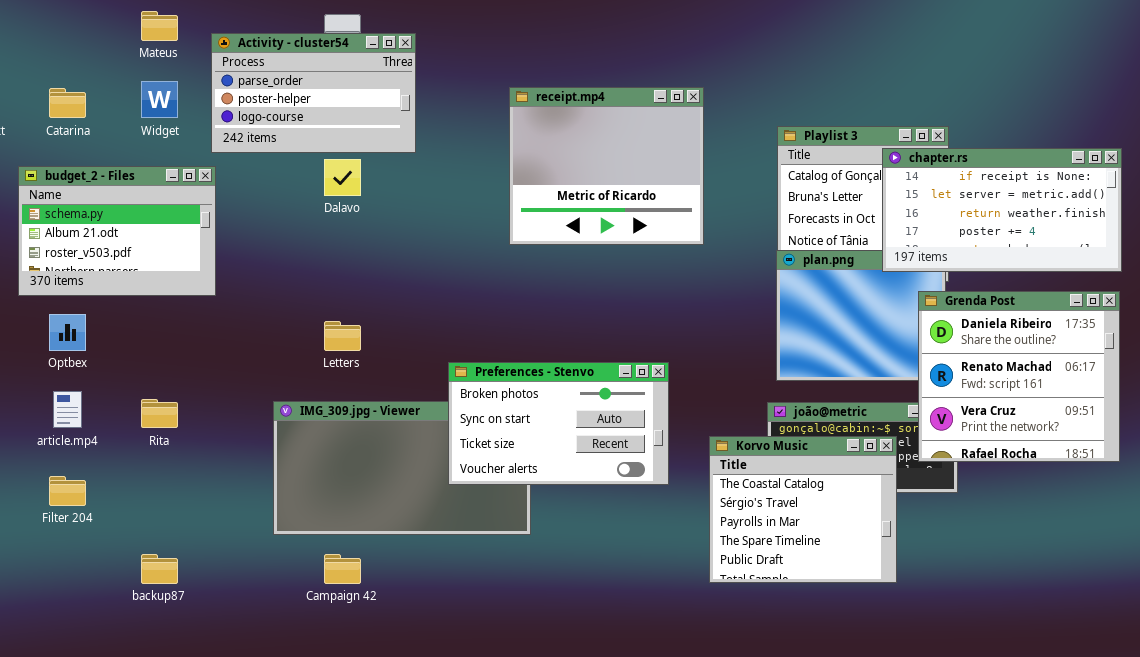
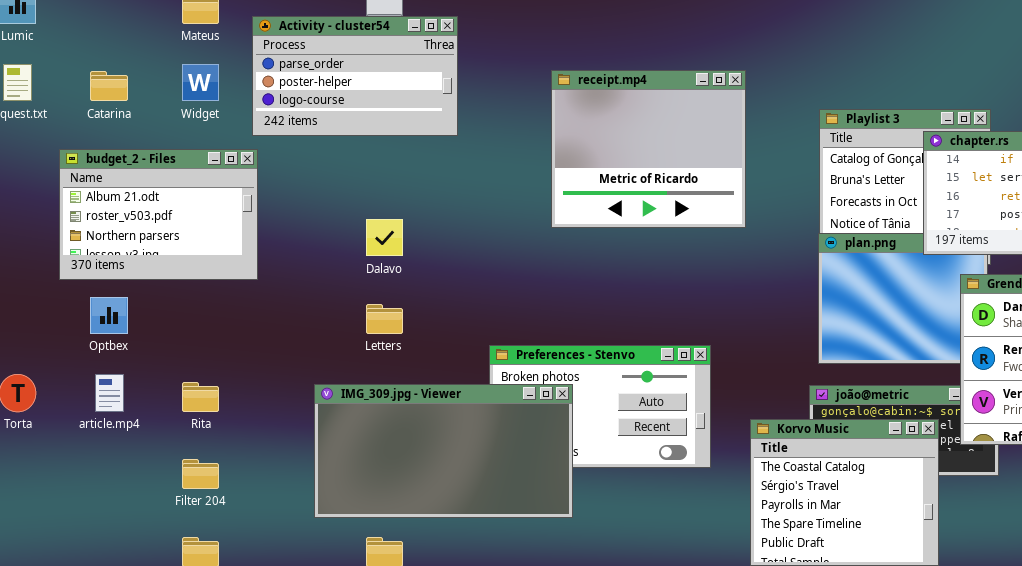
Dalavo: [324,159,361,196] -> [366,219,403,256], moved
budget_2 - Files: [18,166,216,296] -> [59,149,258,280], scrolled down 1 row
IMG_309.jpg - Viewer: [273,401,531,535] -> [314,384,573,518], raised
Filter 204: [49,476,86,506] -> [182,459,219,489], moved

